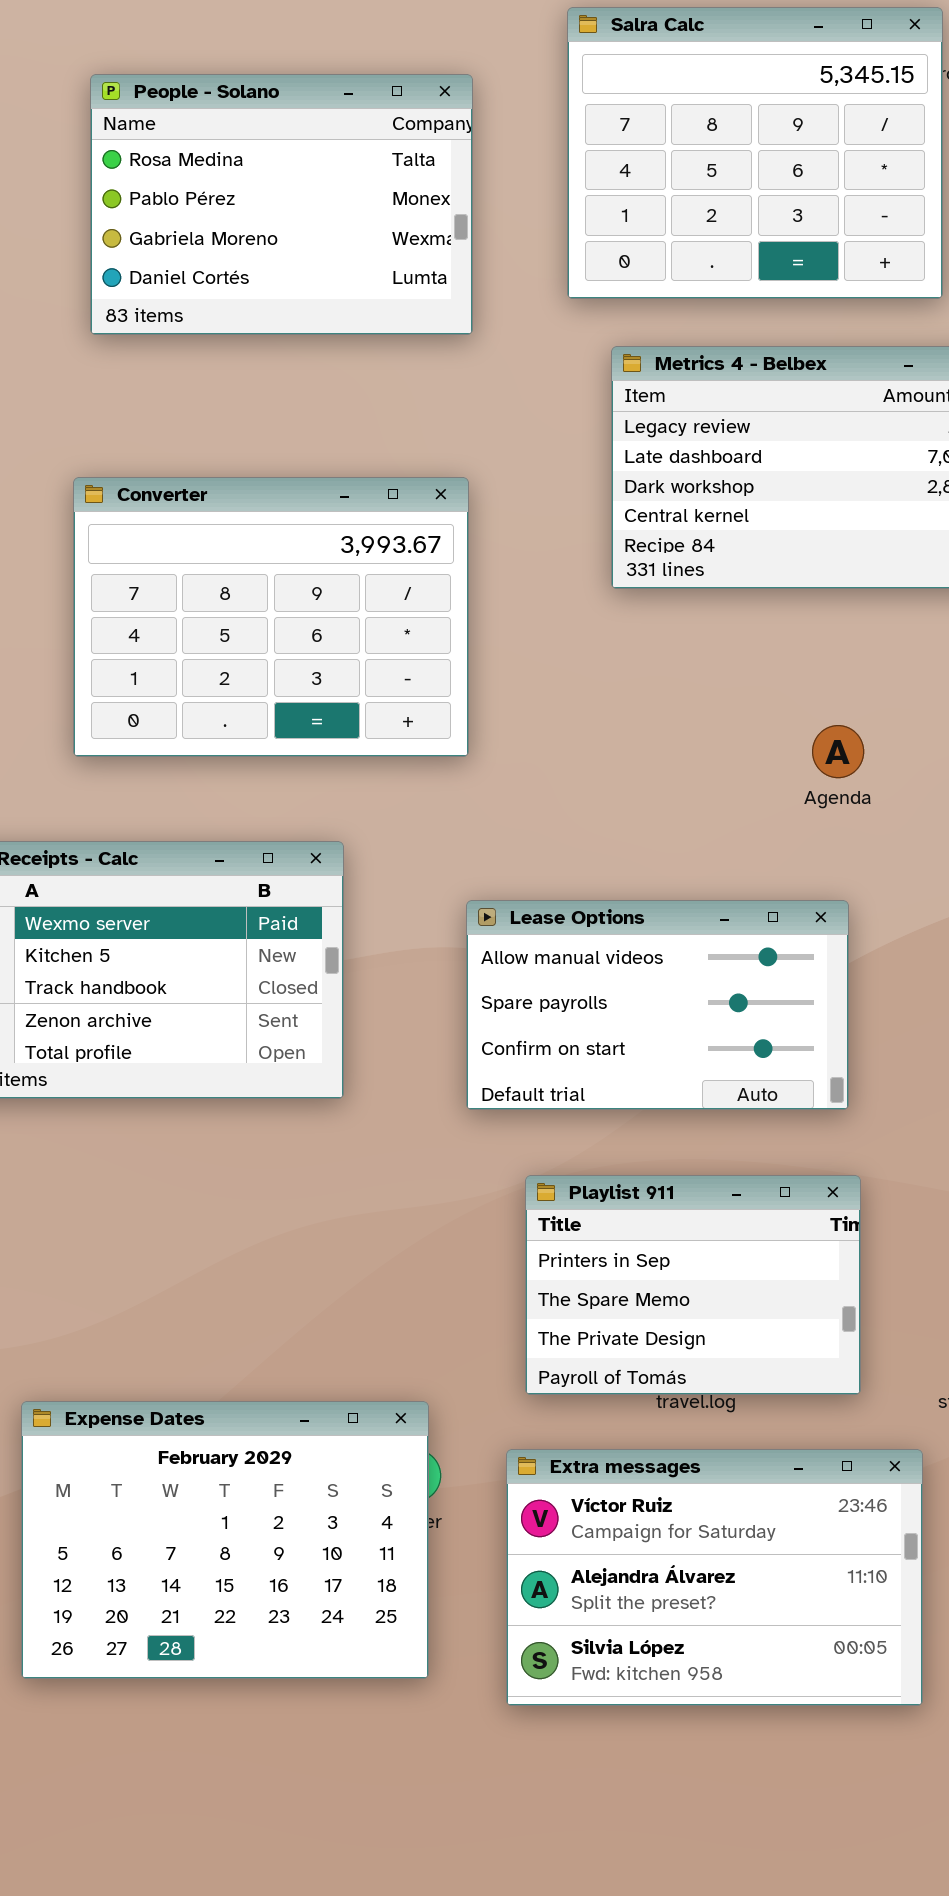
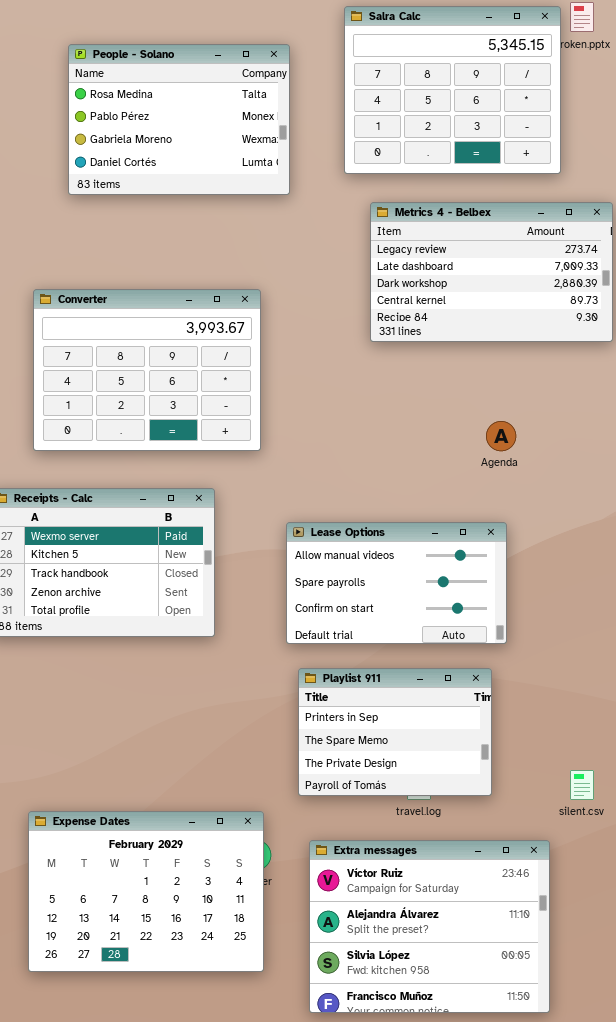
Converter: [73,477,469,757] -> [33,289,261,451], moved
Playlist 911: [525,1175,861,1395] -> [298,668,492,796], moved
Extra messages: [506,1449,923,1706] -> [309,840,550,1013], resized

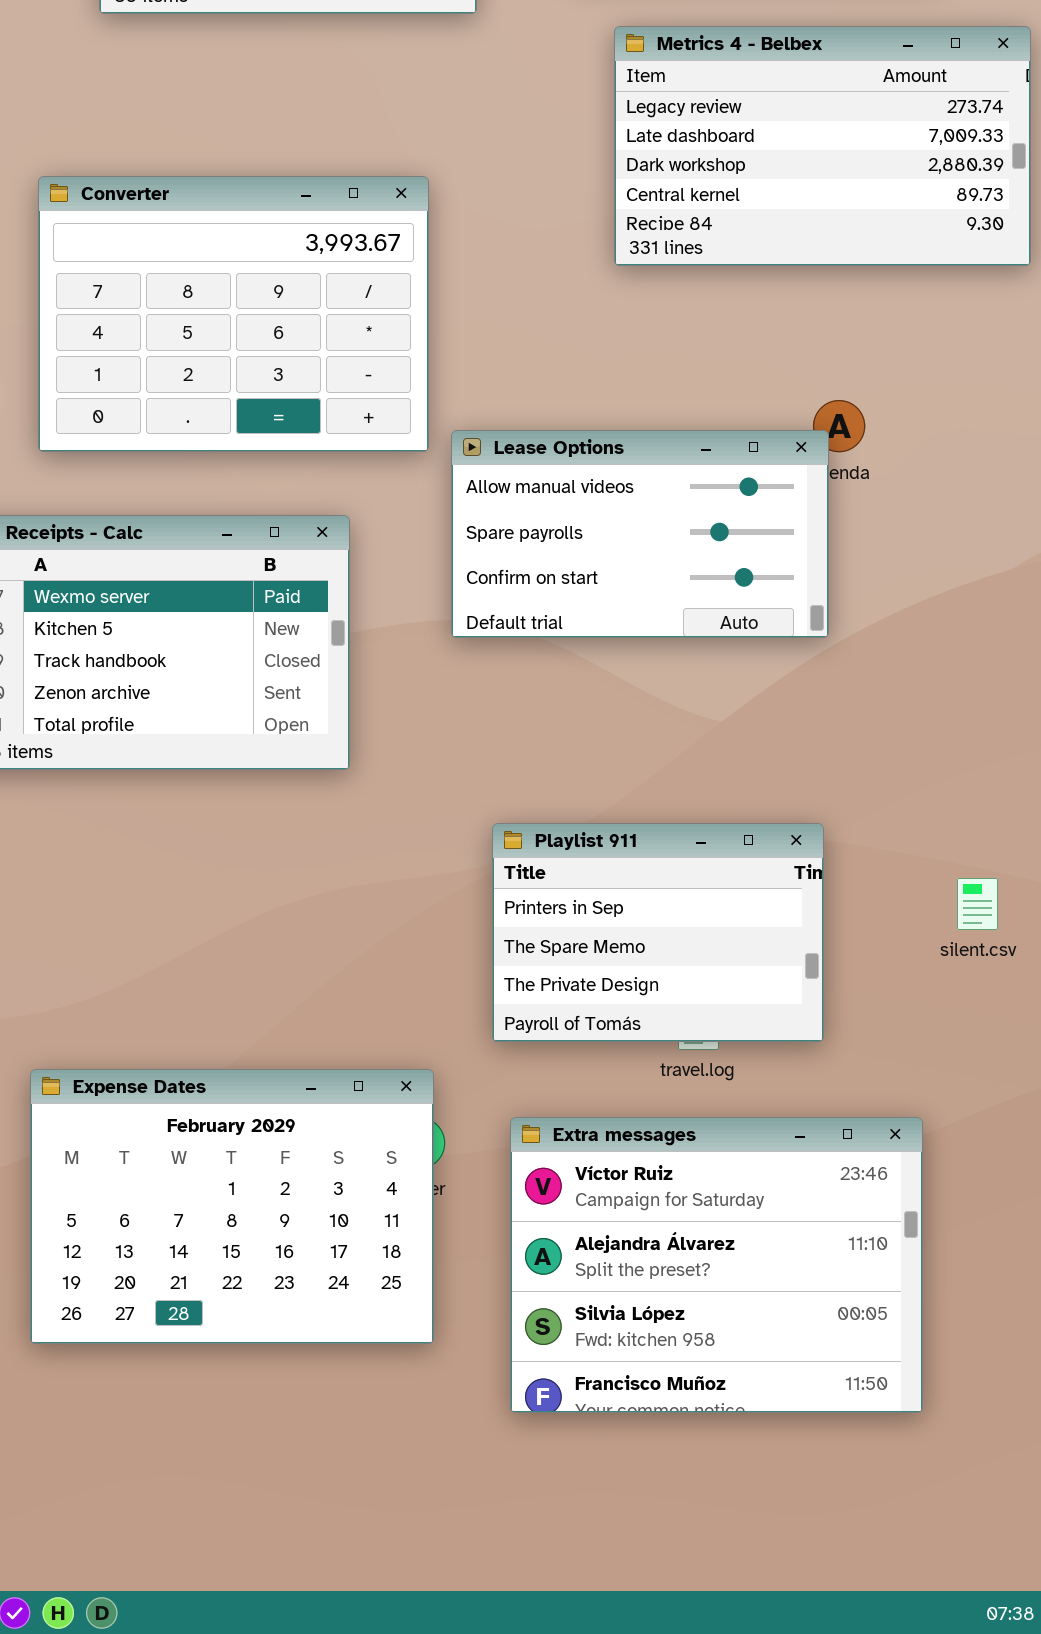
Lease Options: [286,522,507,644] -> [451,430,829,638], moved
silent.csv: [570,770,594,800] -> [957,878,998,930], moved

